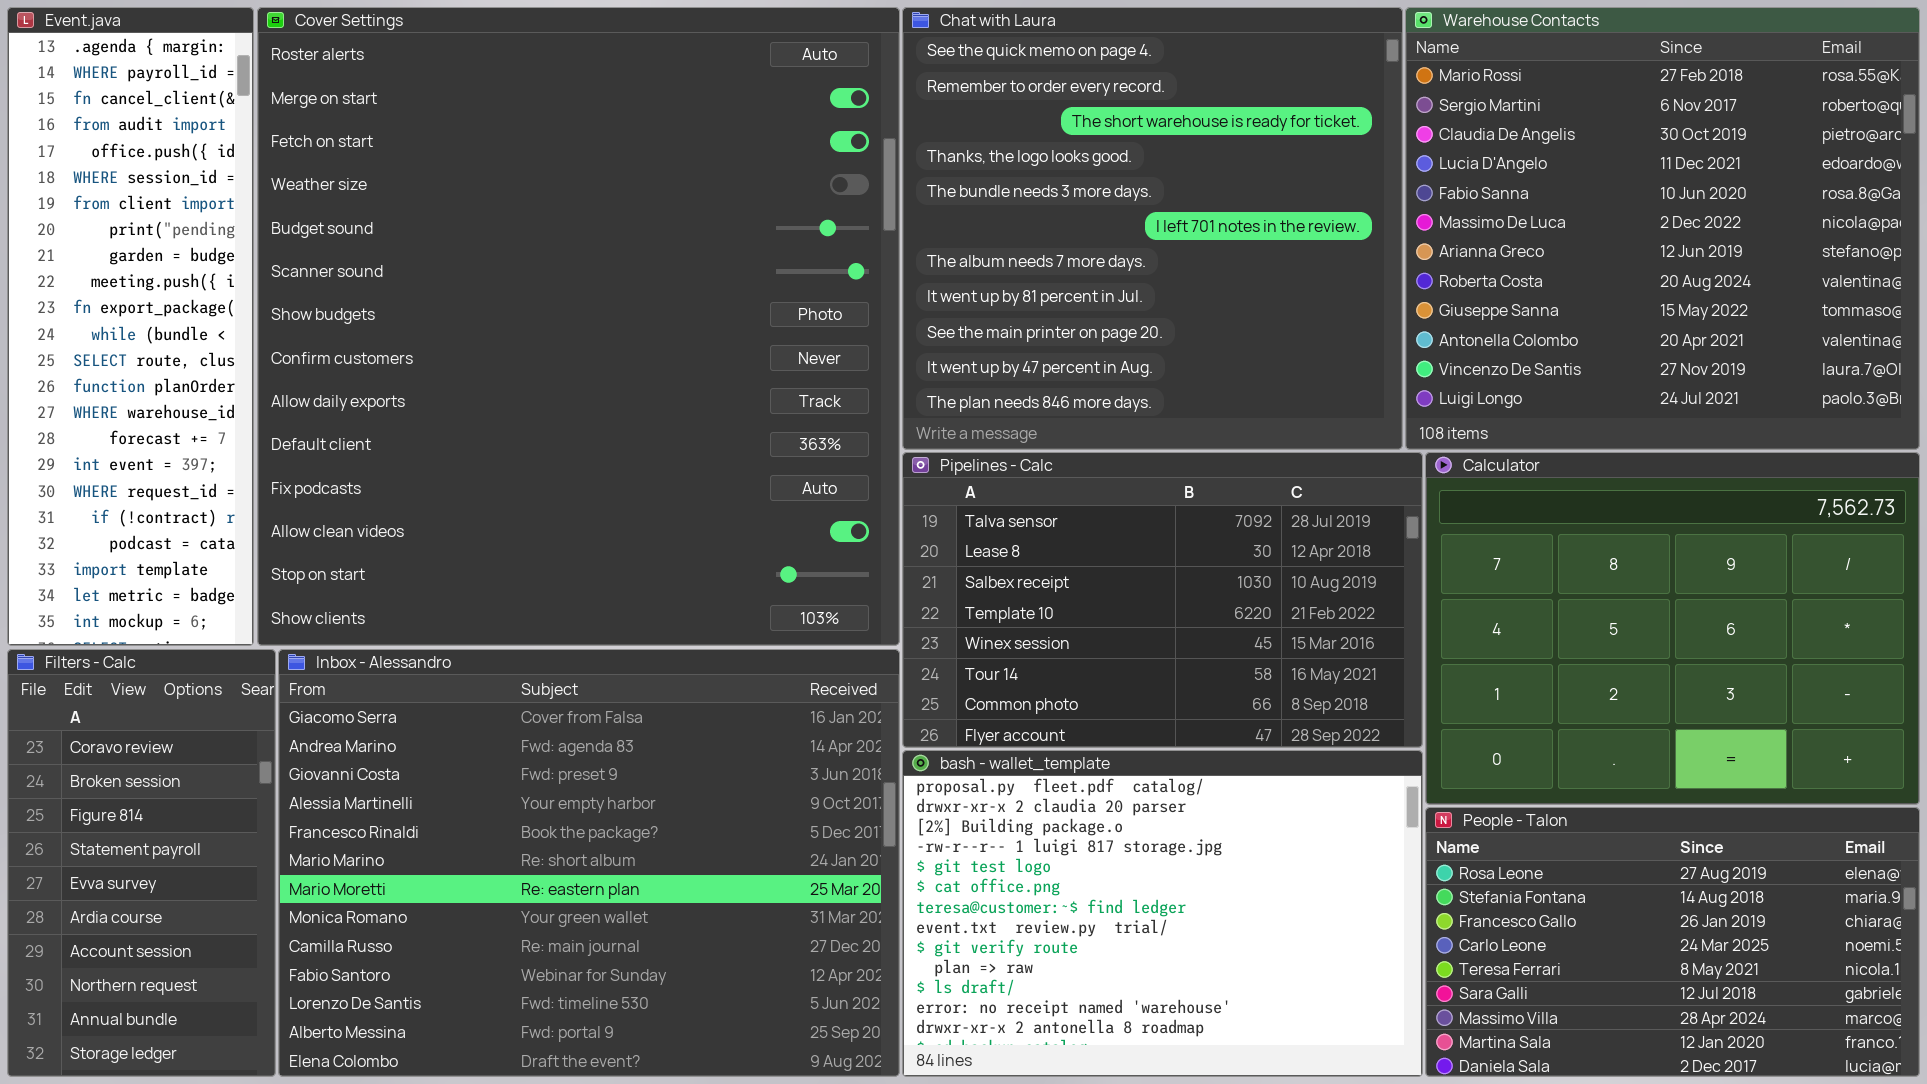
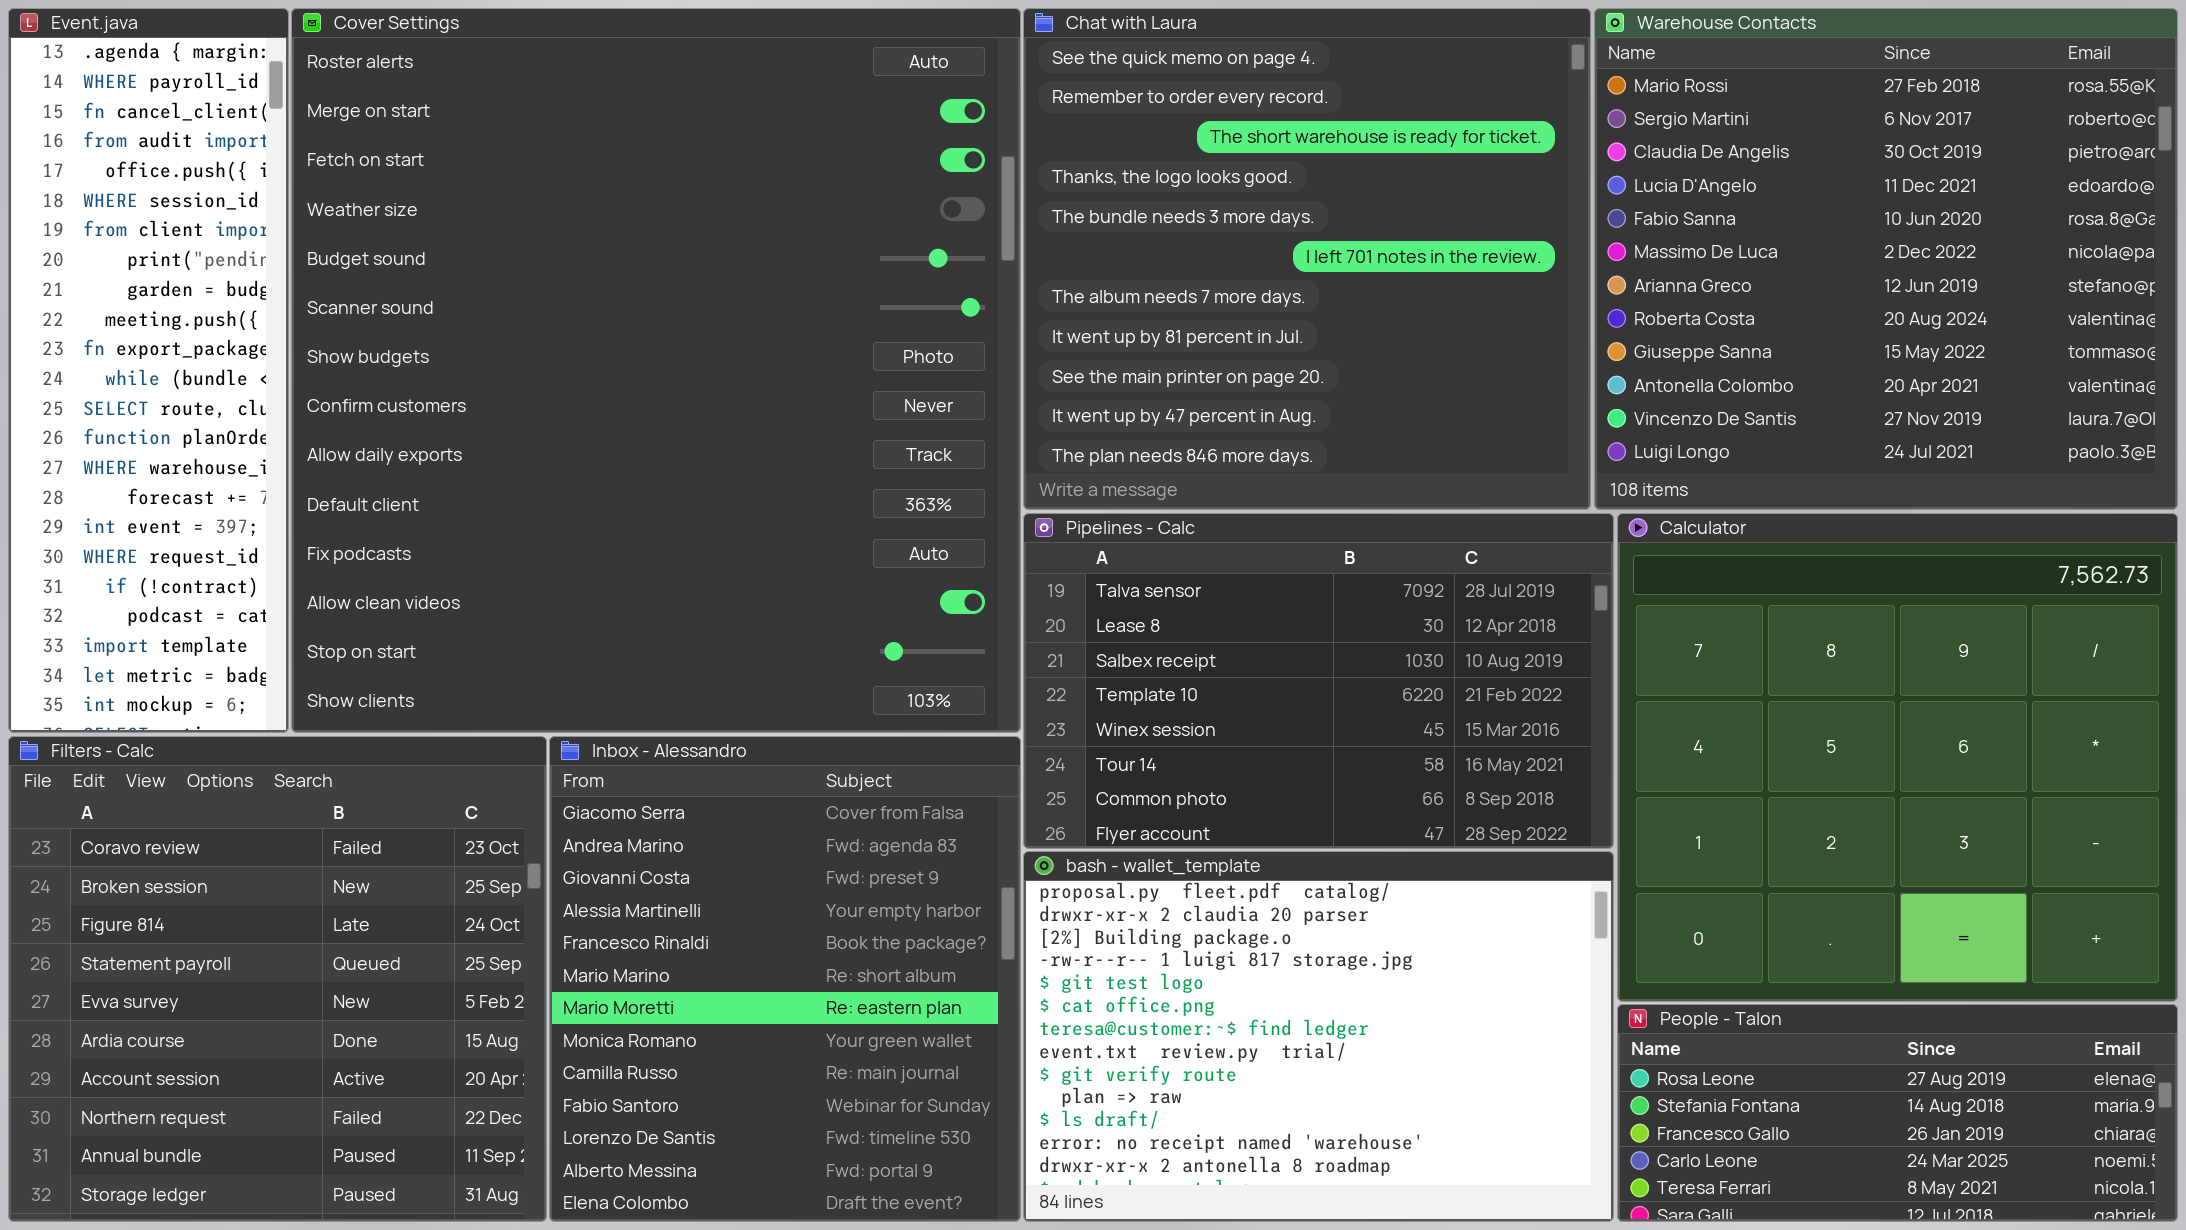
Calculator: [1425,452,1920,805] -> [1617,513,2178,1002], resized
Filters - Calc: [7,649,276,1077] -> [8,736,547,1222], resized
Inbox - Alessandro: [278,649,900,1077] -> [549,736,1021,1222], resized
People - Talon: [1425,807,1920,1077] -> [1617,1004,2178,1222], resized

